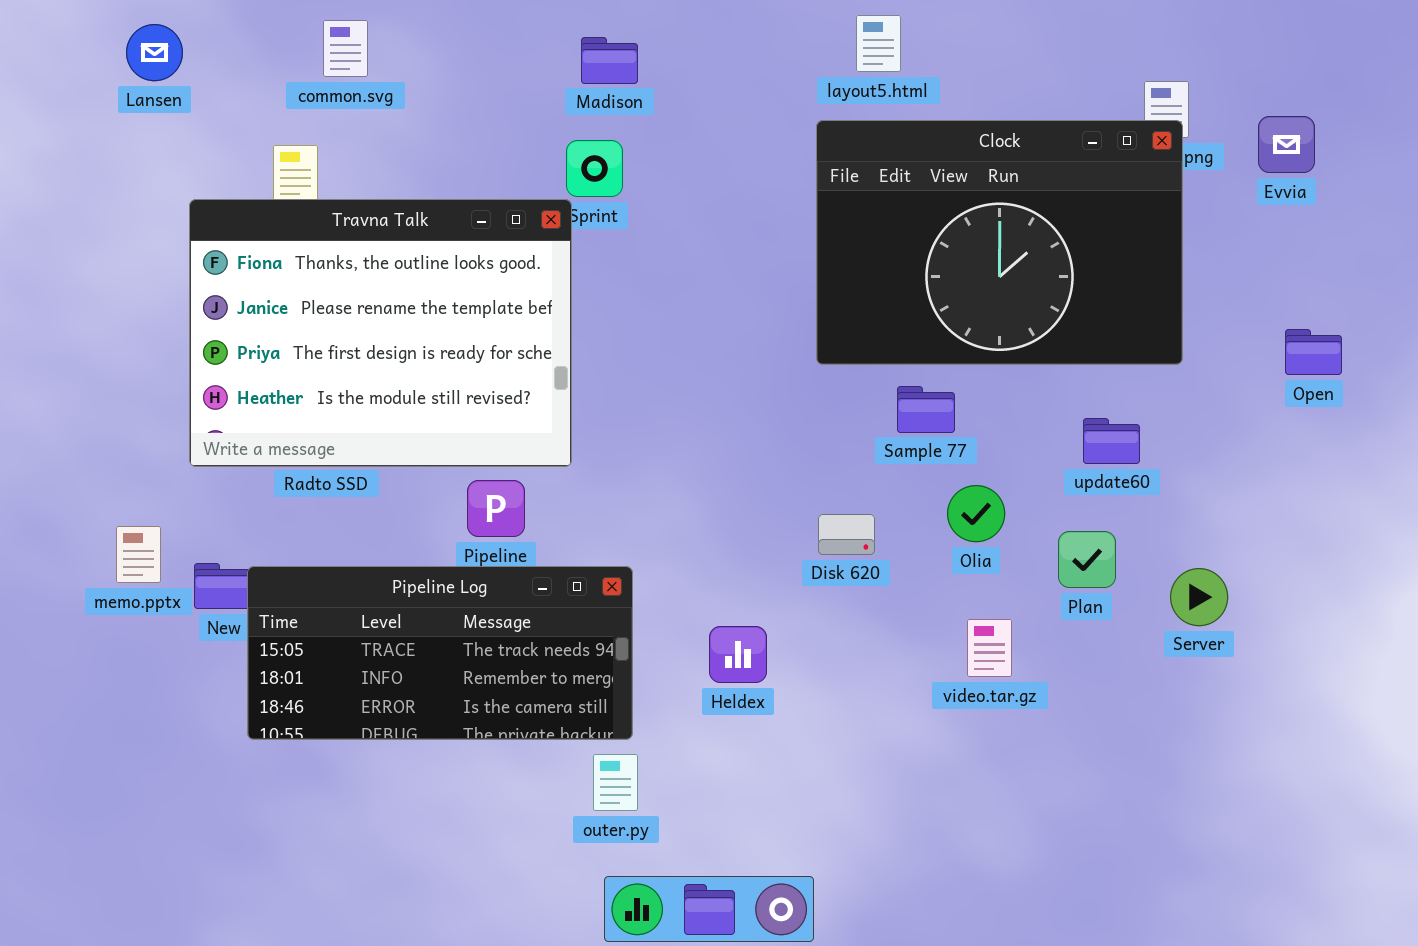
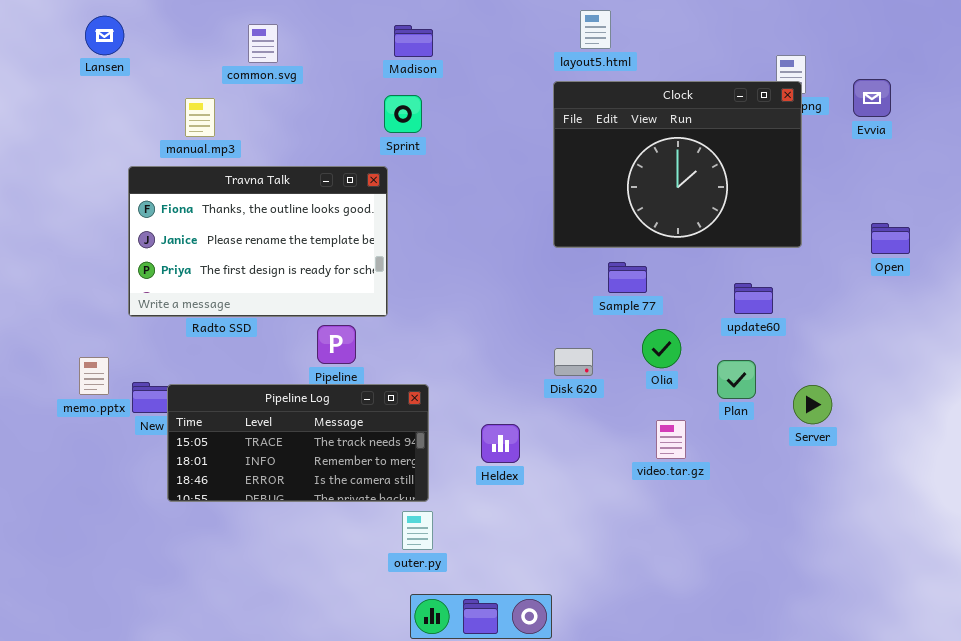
common.svg: [323,20,368,77] -> [248,24,278,63], moved
Travna Talk: [189,199,572,467] -> [128,166,388,317], resized

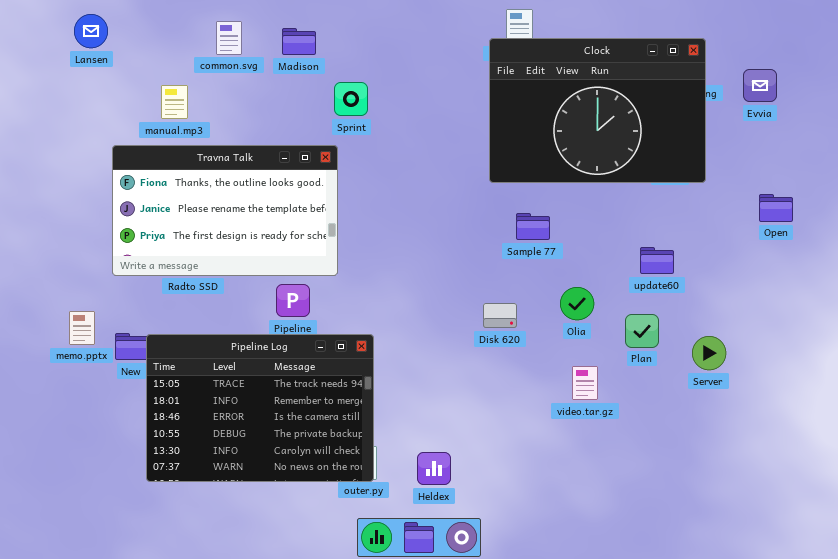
Madison: [394,25,433,57] -> [282,28,316,55], moved
Clock: [553,81,802,248] -> [489,38,706,183], moved
Sample 77: [608,262,647,293] -> [516,213,550,240], moved
Pipeline Log: [167,384,429,502] -> [146,334,374,482], resized
Heldex: [481,424,520,463] -> [417,452,451,485], moved

